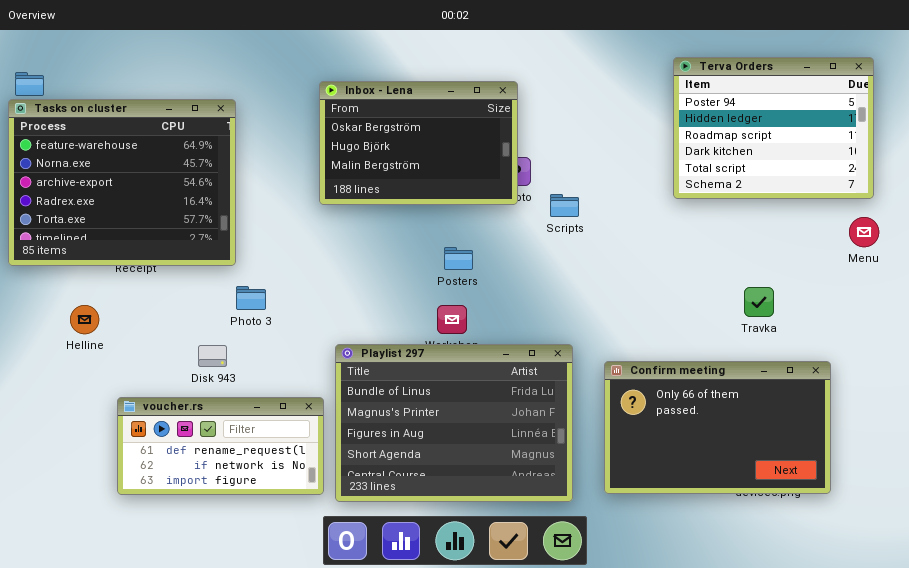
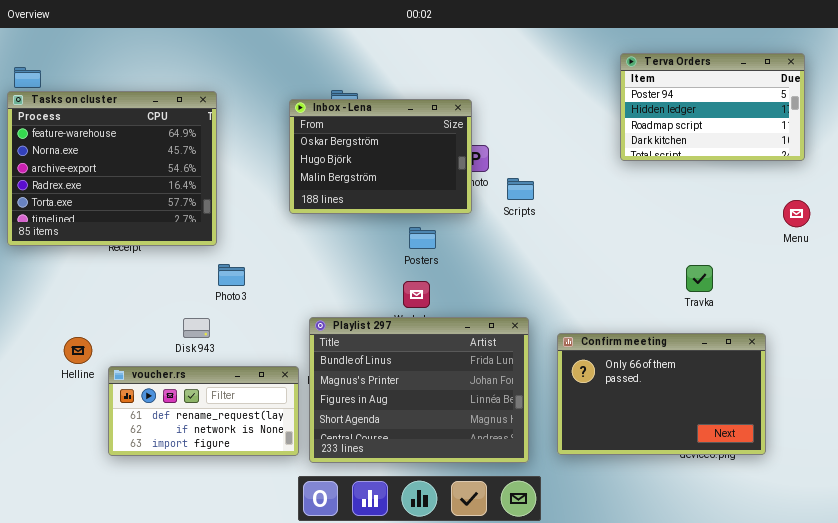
Terva Orders: [673,57,874,199] -> [620,53,805,161], resized
Inbox - Lena: [319,81,518,205] -> [289,99,472,214], moved
Helline: [70,305,99,334] -> [64,337,92,364], moved

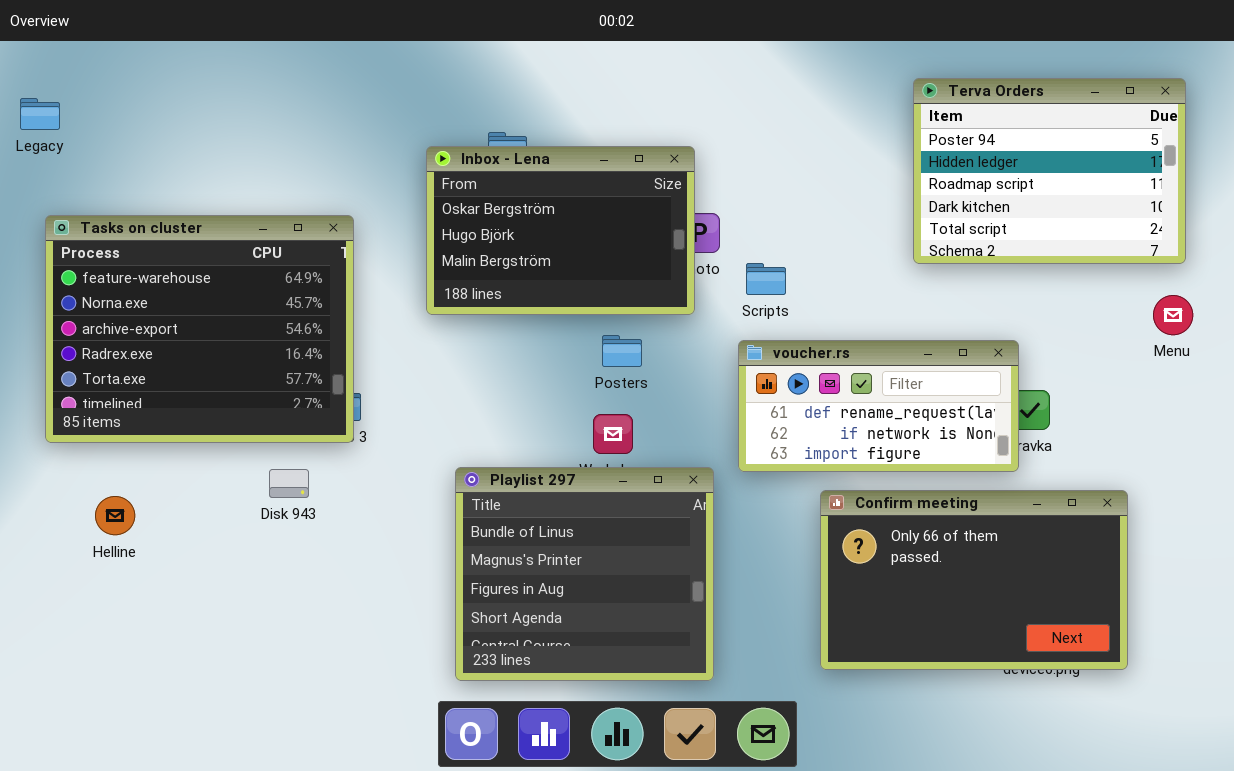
Terva Orders: [620,53,805,161] -> [913,78,1186,264], resized
Tasks on cluster: [7,91,217,246] -> [45,215,354,443], moved
Playlist 297: [309,317,529,463] -> [455,467,714,681], resized
voucher.rs: [108,366,299,456] -> [738,340,1019,472], moved

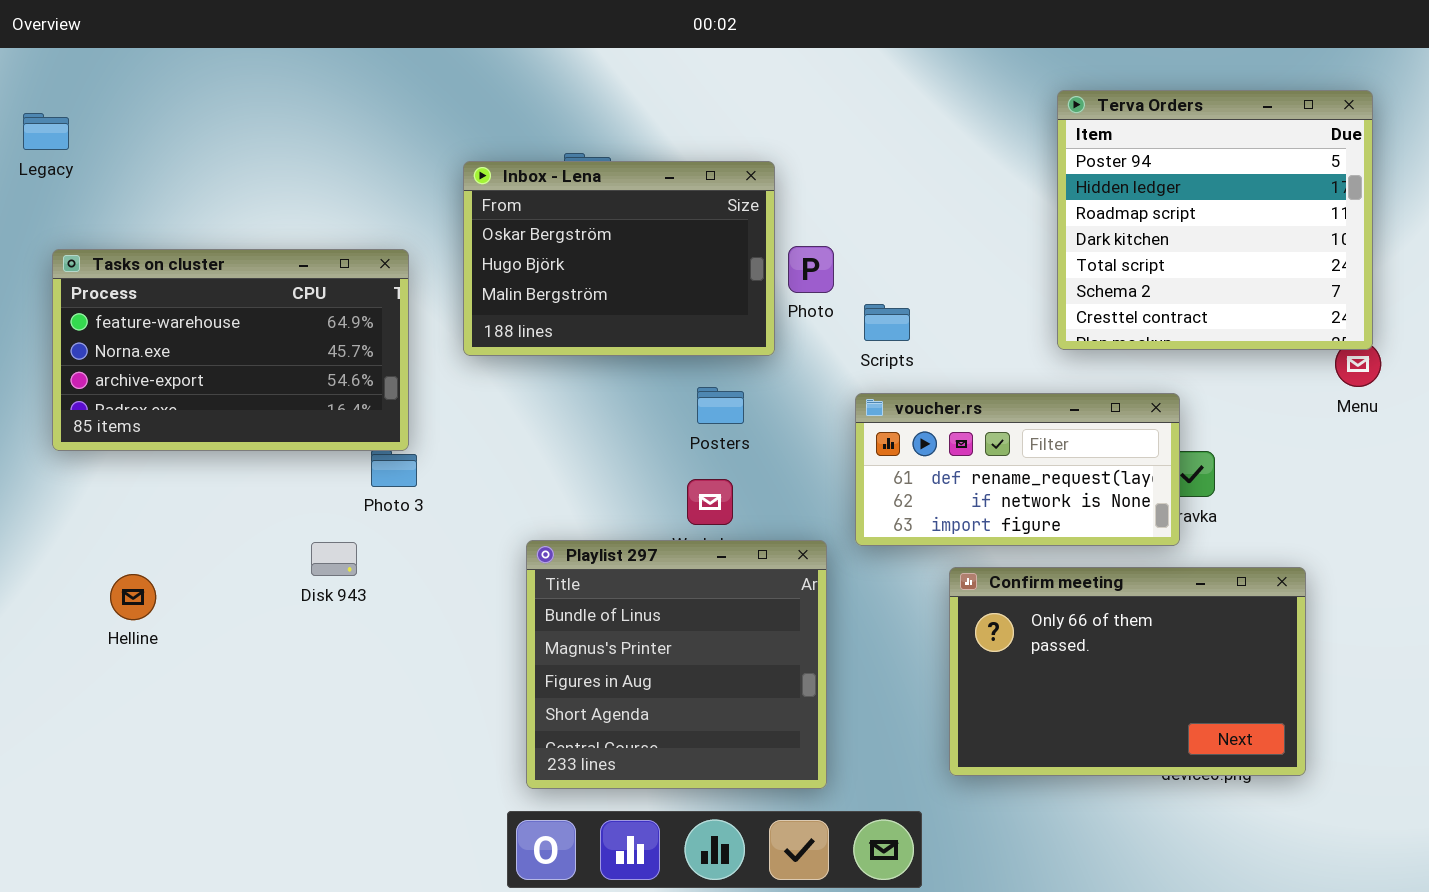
Terva Orders: [913,78,1186,264] -> [1057,90,1373,350], resized
Inbox - Lena: [426,146,695,315] -> [463,161,775,356], moved
Tasks on cluster: [45,215,354,443] -> [52,249,409,451], resized

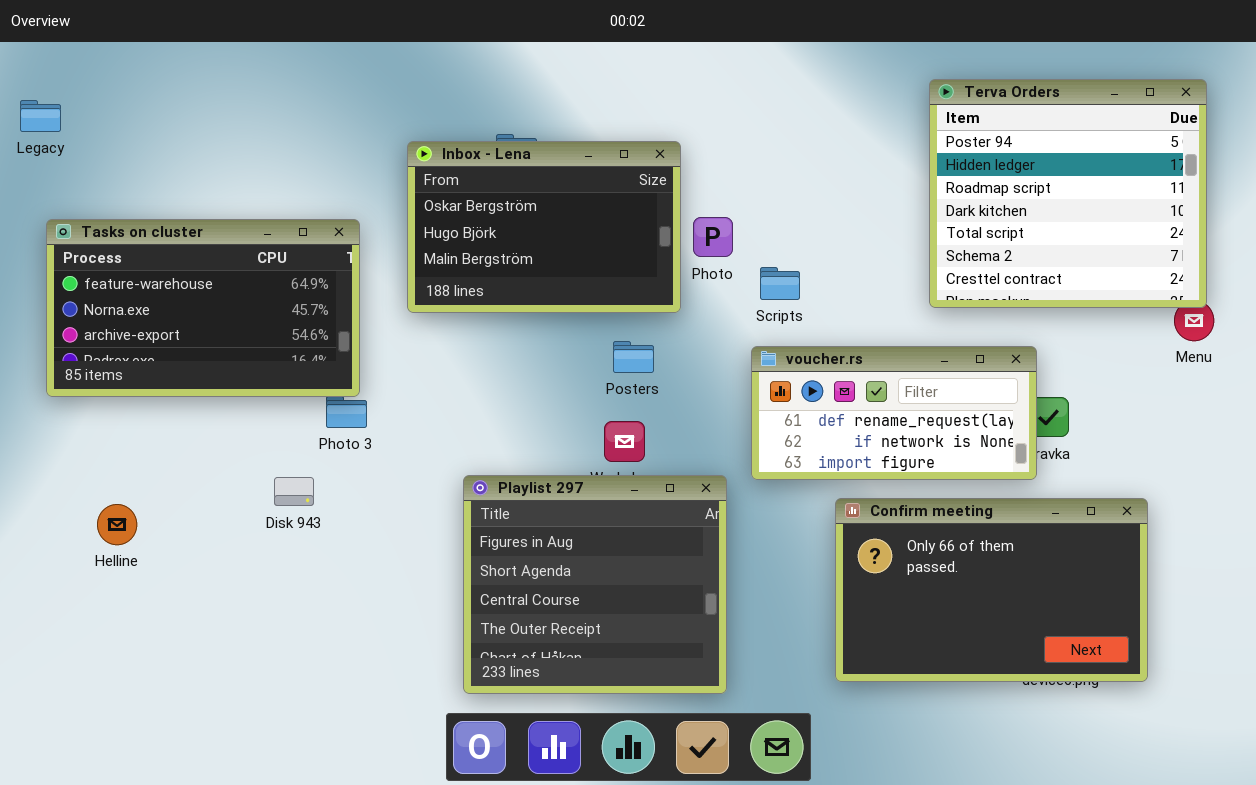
Playlist 297: [526,540,827,789] -> [463,475,727,694], scrolled down 2 rows

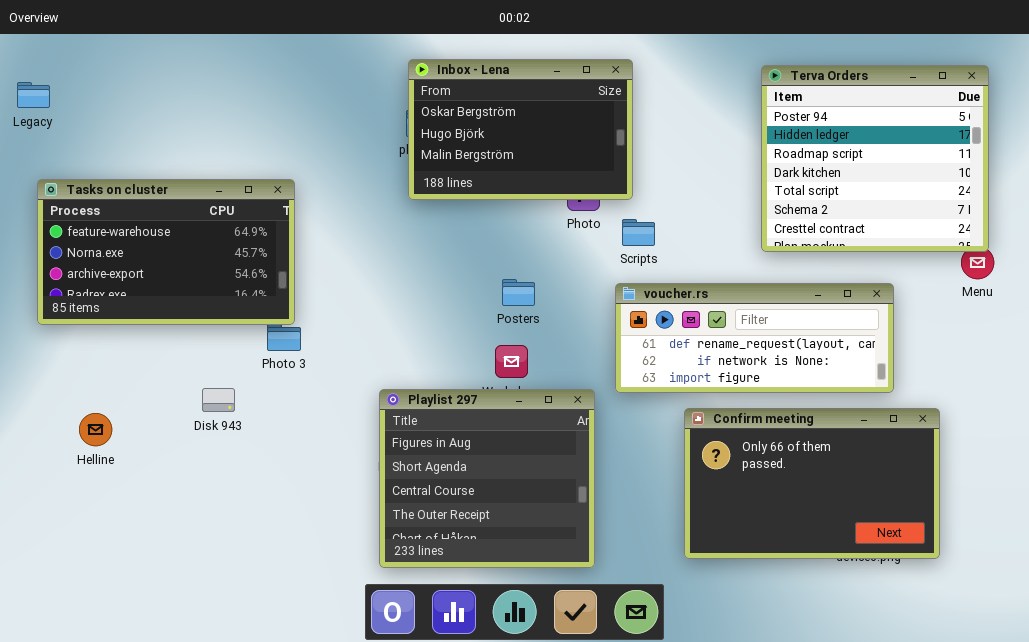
Inbox - Lena: [407,141,681,313] -> [408,59,633,200], moved
voucher.rs: [751,346,1037,480] -> [615,283,894,393], resized
Disk 943: [274,477,314,506] -> [202,388,235,412], moved

